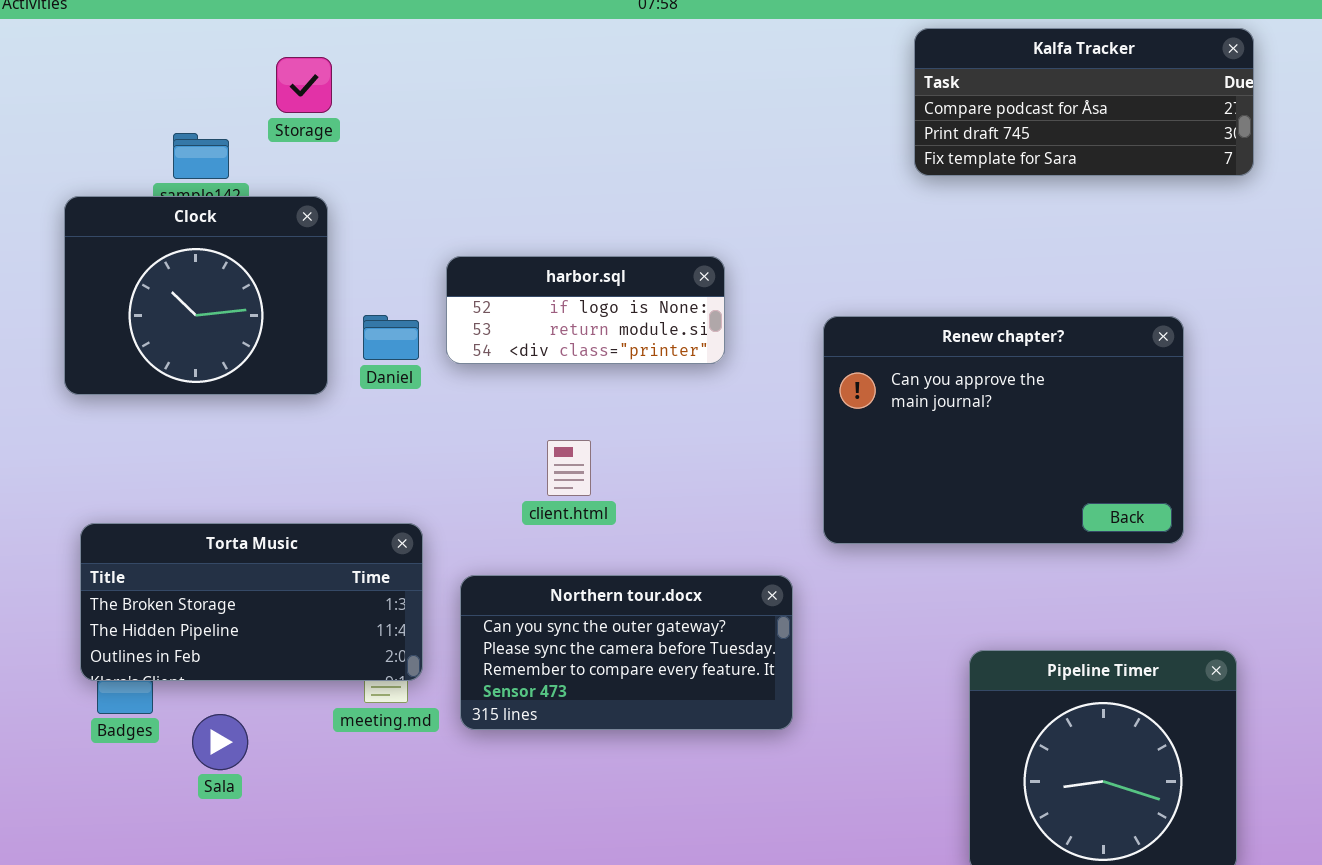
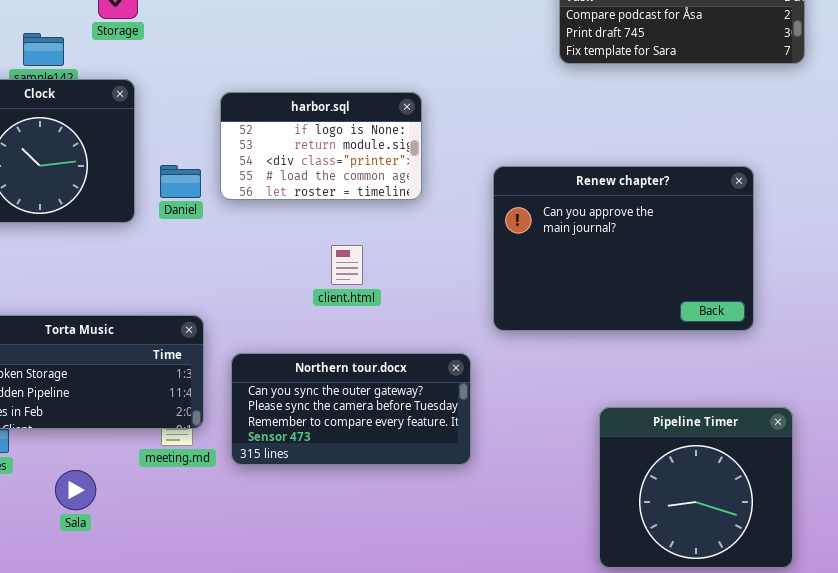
harbor.sql: [446,256,725,364] -> [220,92,422,200], resized
client.html: [547,440,591,496] -> [331,245,363,285], moved
Sala: [192,714,248,770] -> [55,470,96,510], moved

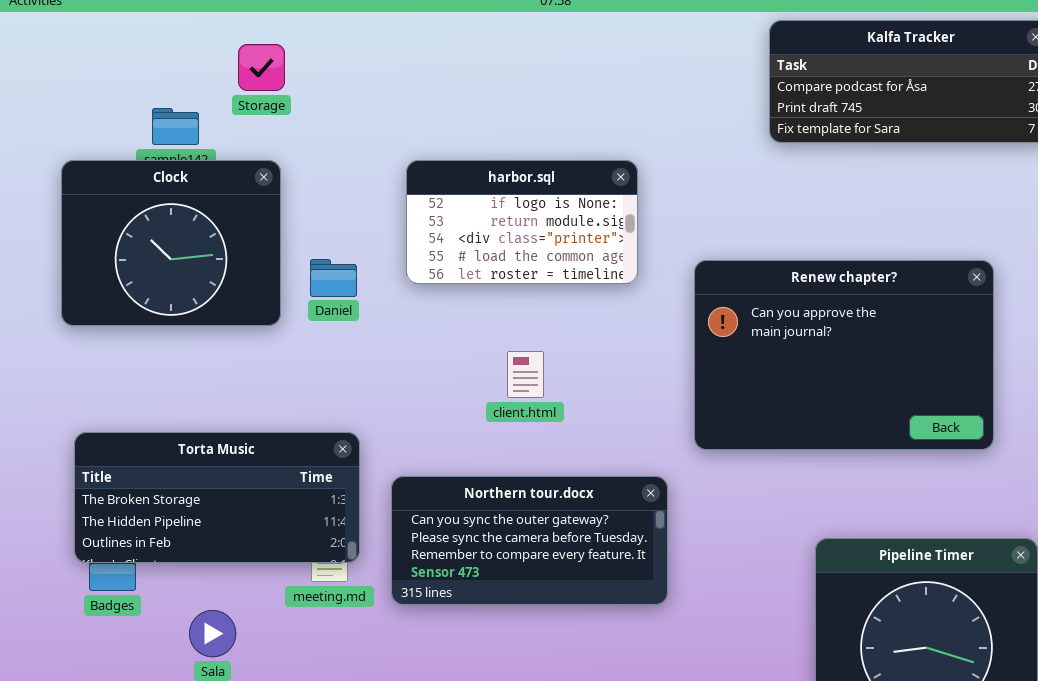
harbor.sql: [220,92,422,200] -> [406,160,638,284], moved

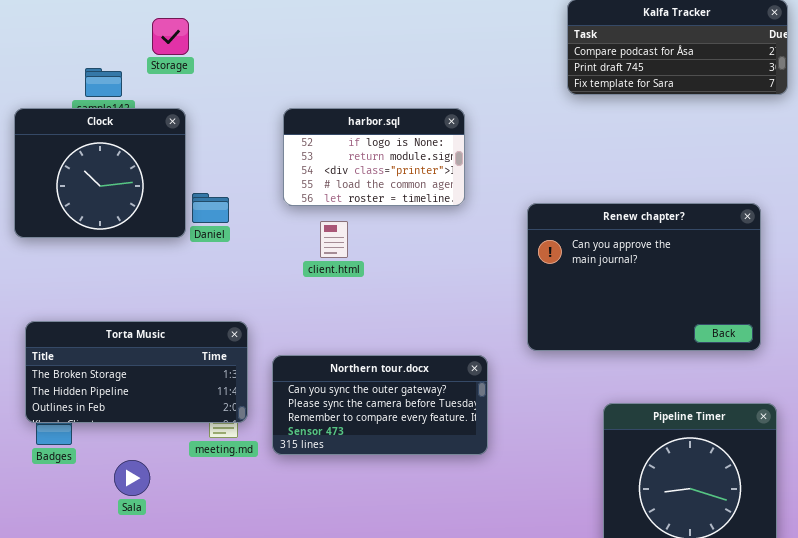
Daniel: [310,259,357,297] -> [192,193,229,223], moved
Renew chapter?: [694,260,994,450] -> [527,203,761,351], moved
client.html: [507,351,544,398] -> [320,221,348,258], moved

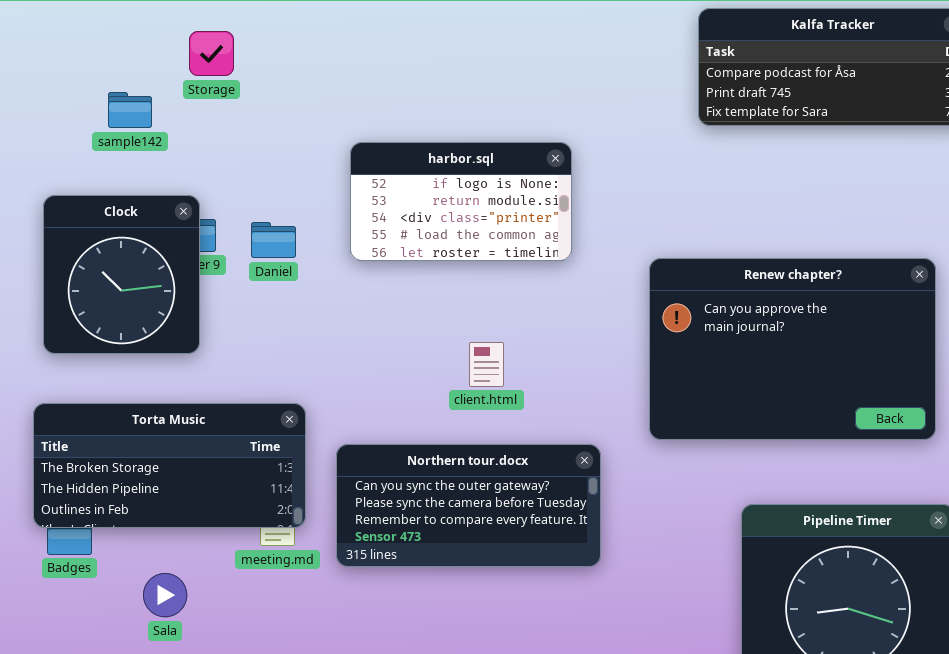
Clock: [14,108,186,238] -> [43,195,200,354], moved, resized
Daniel: [192,193,229,223] -> [251,222,296,258], moved
client.html: [320,221,348,258] -> [469,342,504,387], moved

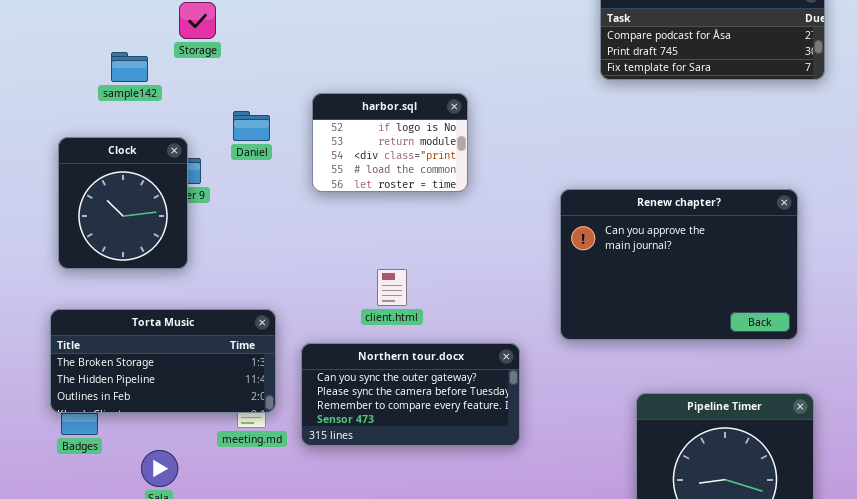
harbor.sql: [350,142,572,261] -> [312,93,468,192], resized
Daniel: [251,222,296,258] -> [233,111,270,141], moved
client.html: [469,342,504,387] -> [377,269,407,306], moved

